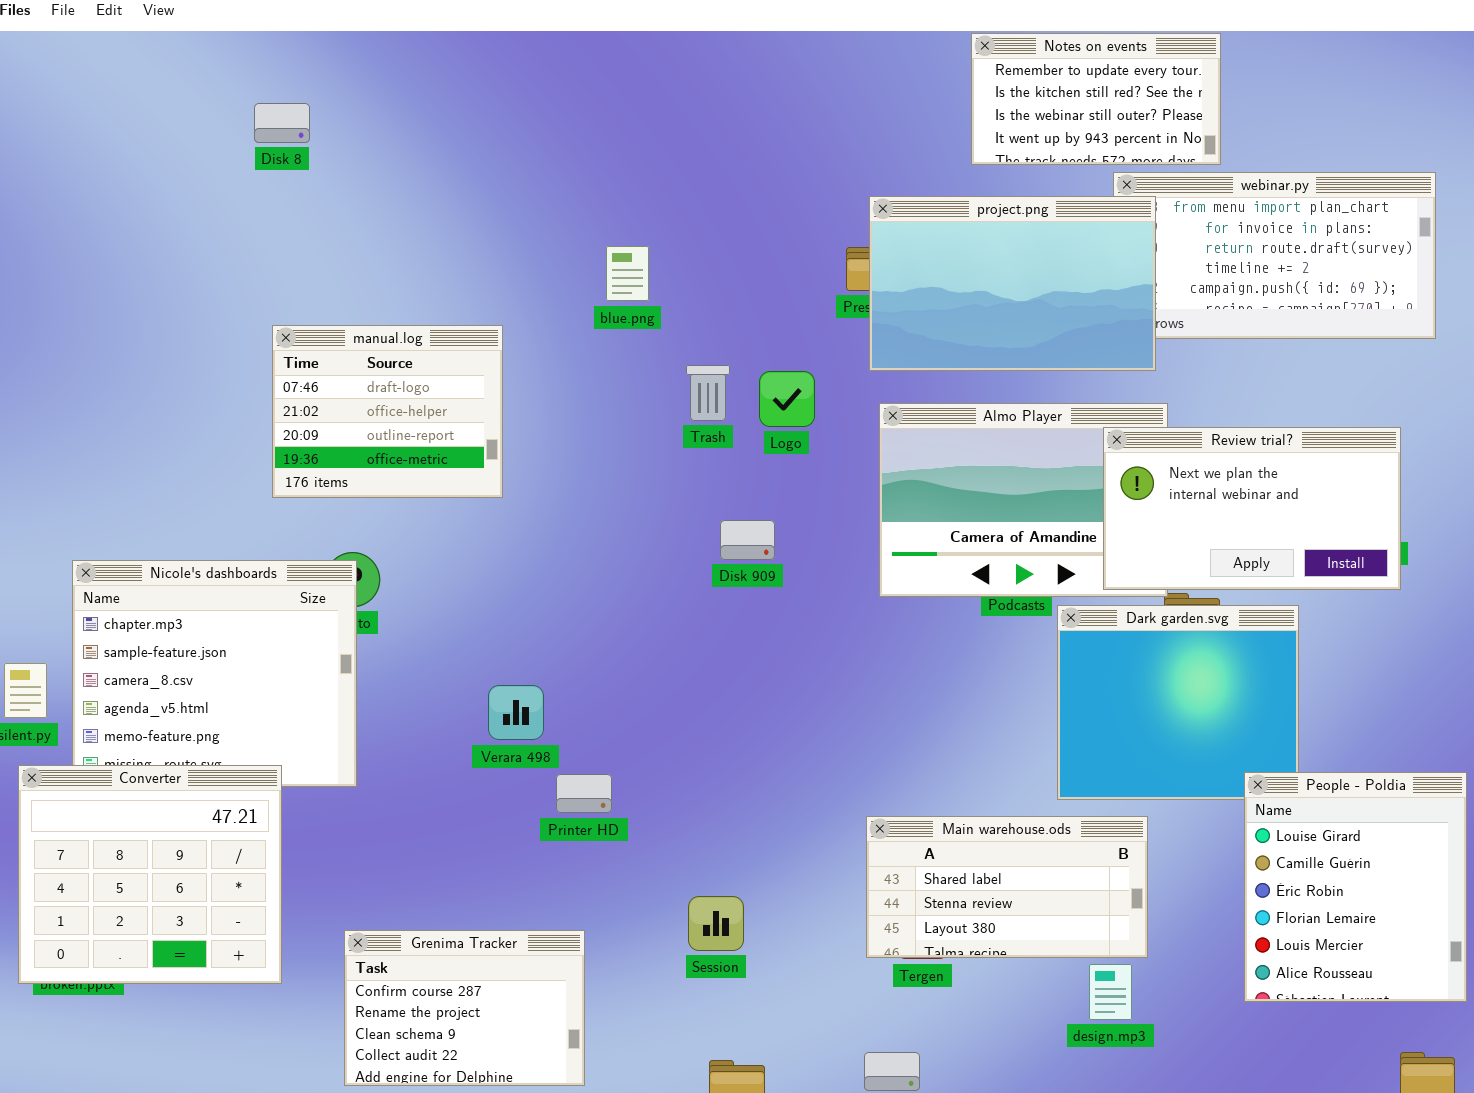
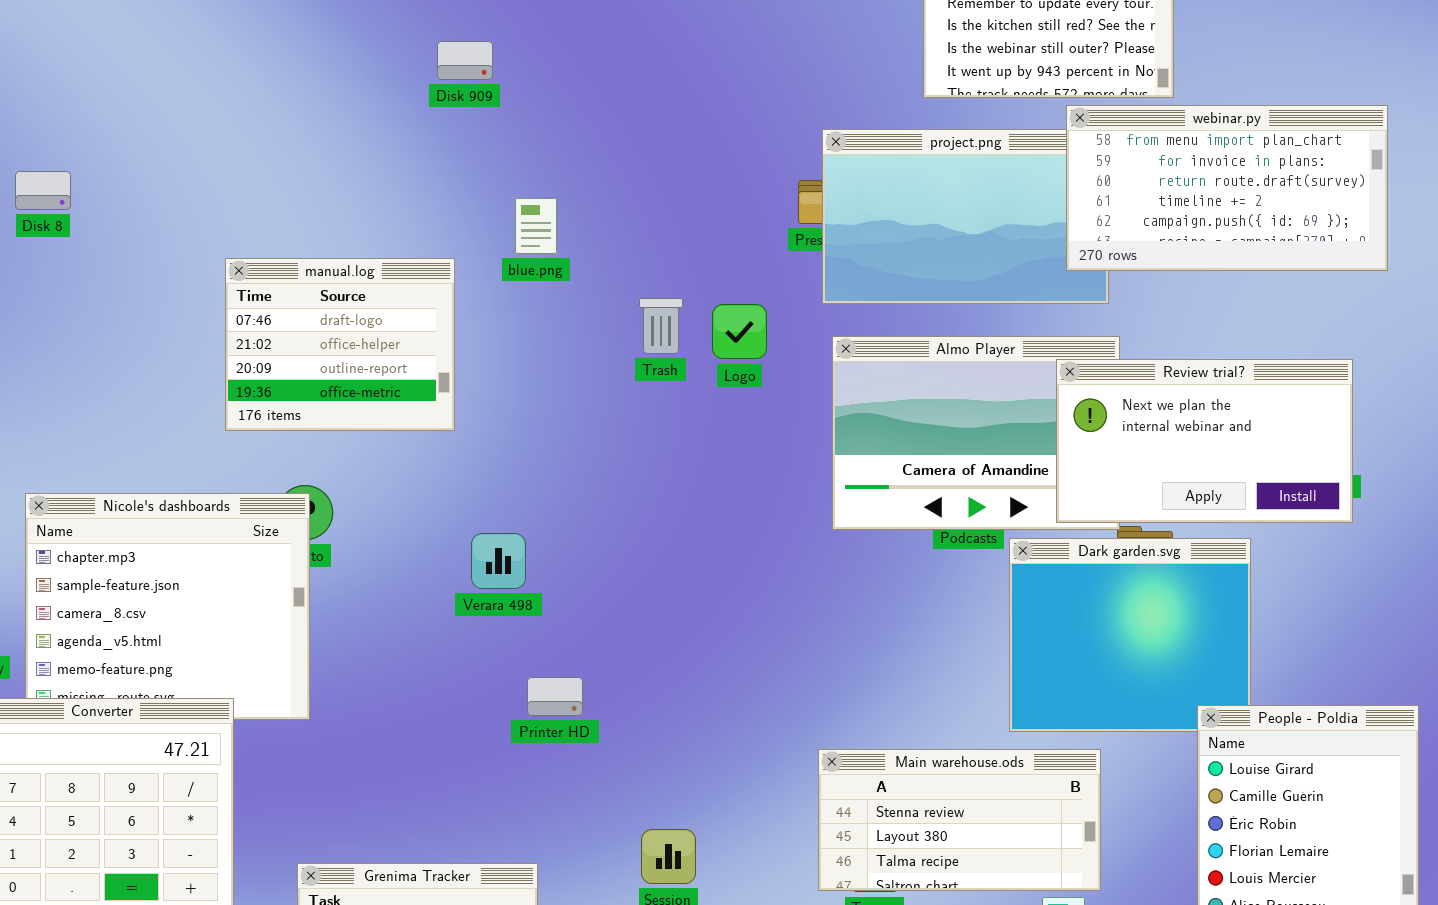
Disk 8: [254,103,310,143] -> [15,171,71,210], moved
webinar.py: [1113,172,1436,339] -> [1066,105,1388,271], raised
blue.png: [606,246,649,301] -> [515,198,557,254], moved
Disk 909: [720,520,775,560] -> [437,41,493,80], moved
Verara 498: [488,685,544,740] -> [471,533,526,589], moved
Printer HD: [556,774,612,813] -> [527,677,583,716], moved
Main warehouse.ods: [866,816,1148,958] -> [818,749,1101,891], scrolled down 1 row

